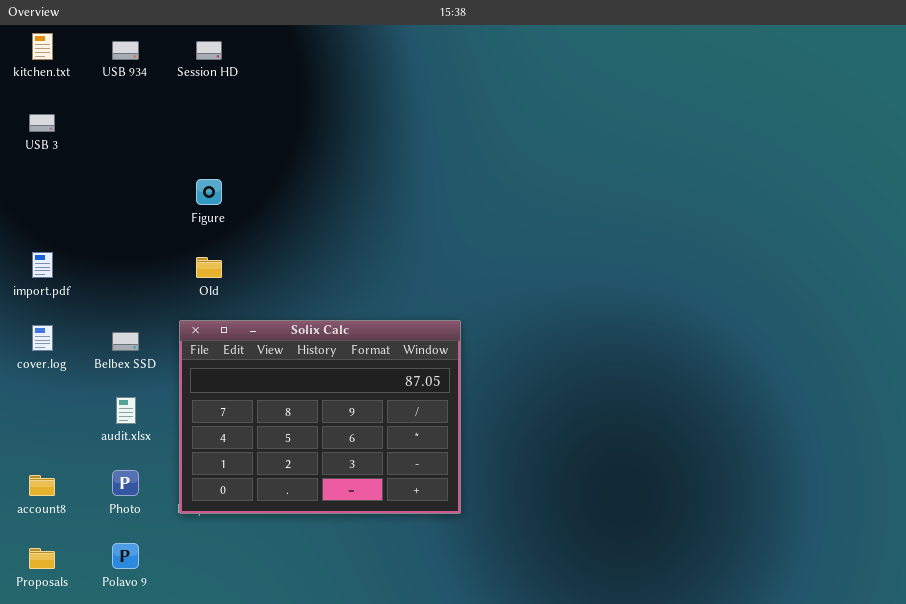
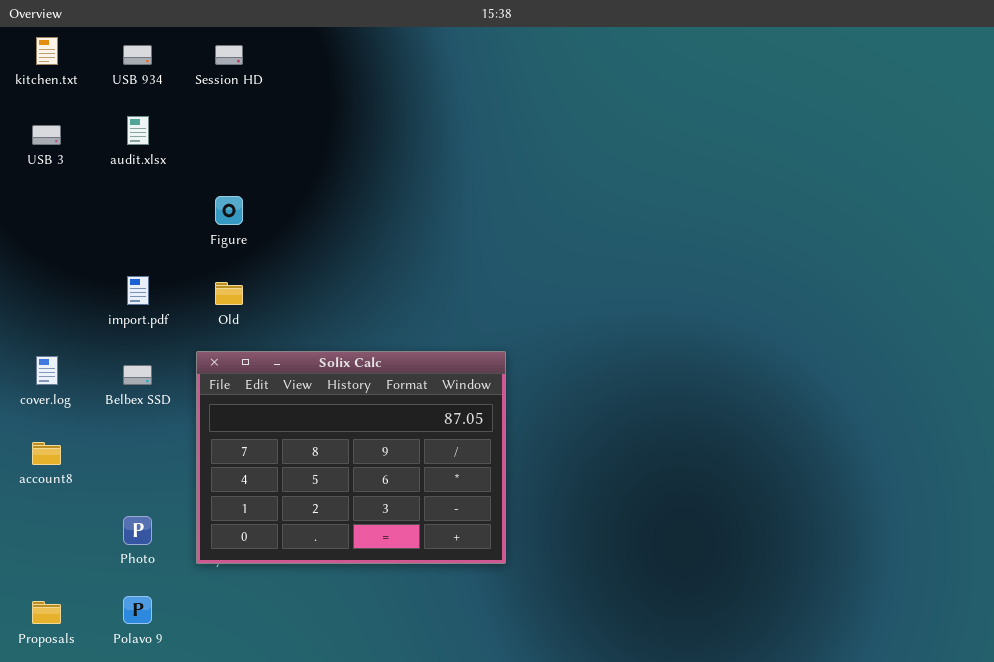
import.pdf: [32,252,53,278] -> [127,276,149,305], moved
audit.xlsx: [116,397,136,424] -> [127,116,149,145], moved
account8: [29,475,55,496] -> [32,442,61,465], moved

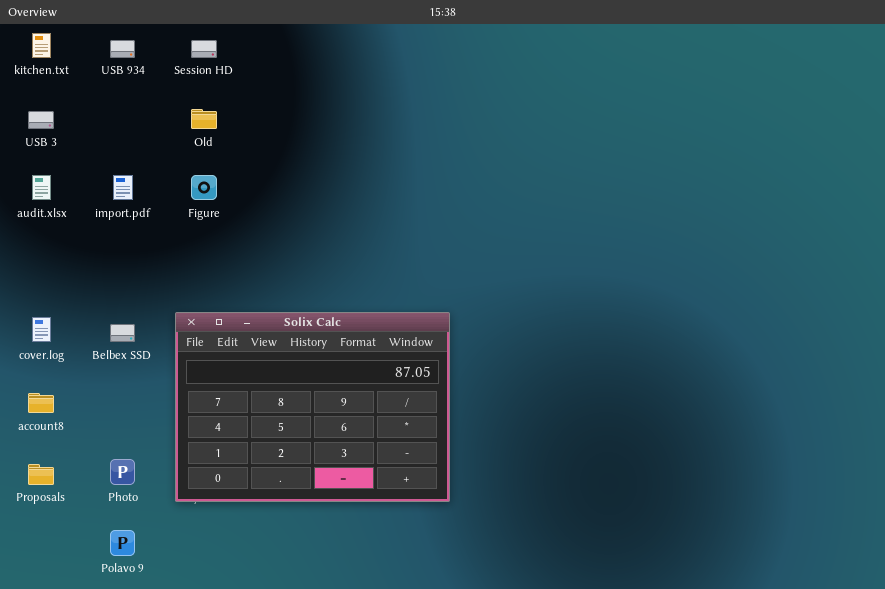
audit.xlsx: [127,116,149,145] -> [32,175,51,200], moved
import.pdf: [127,276,149,305] -> [113,175,133,200], moved
Old: [215,282,243,305] -> [191,109,217,129], moved
Proposals: [32,601,61,624] -> [28,464,54,485], moved

